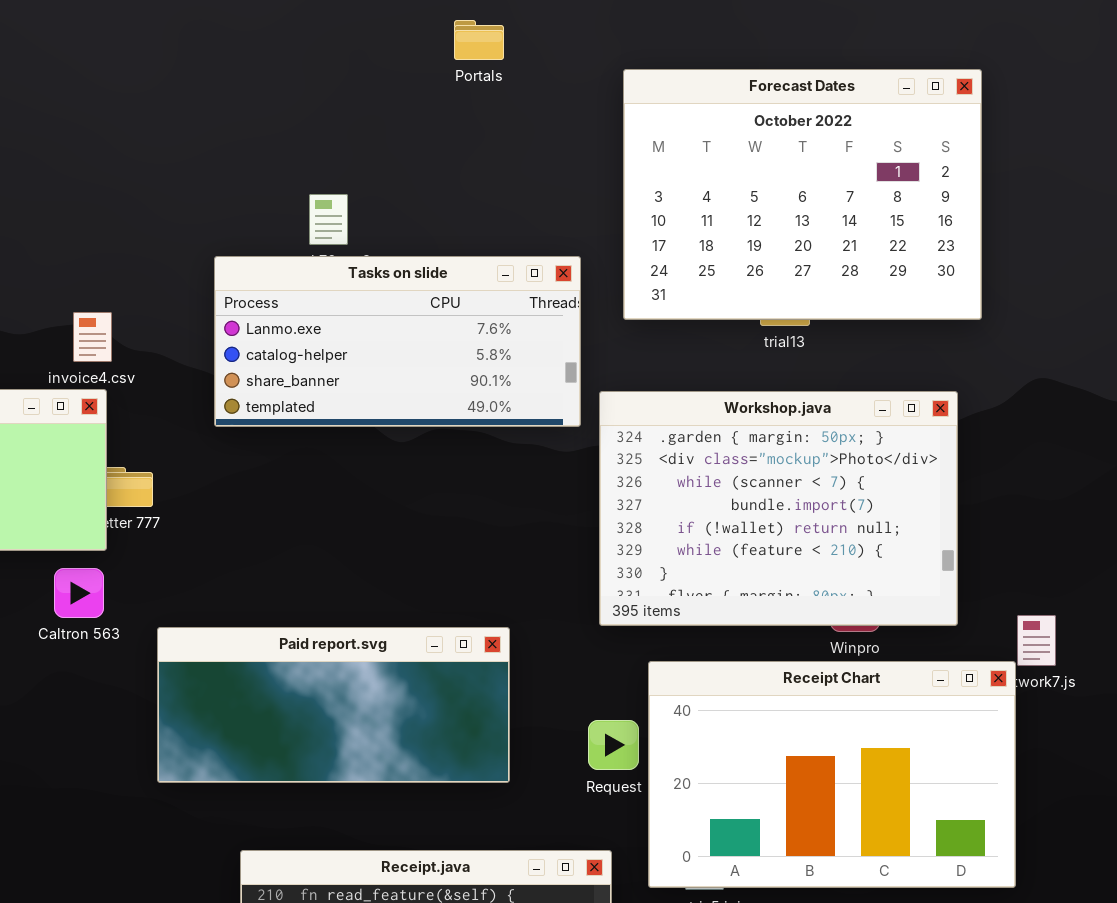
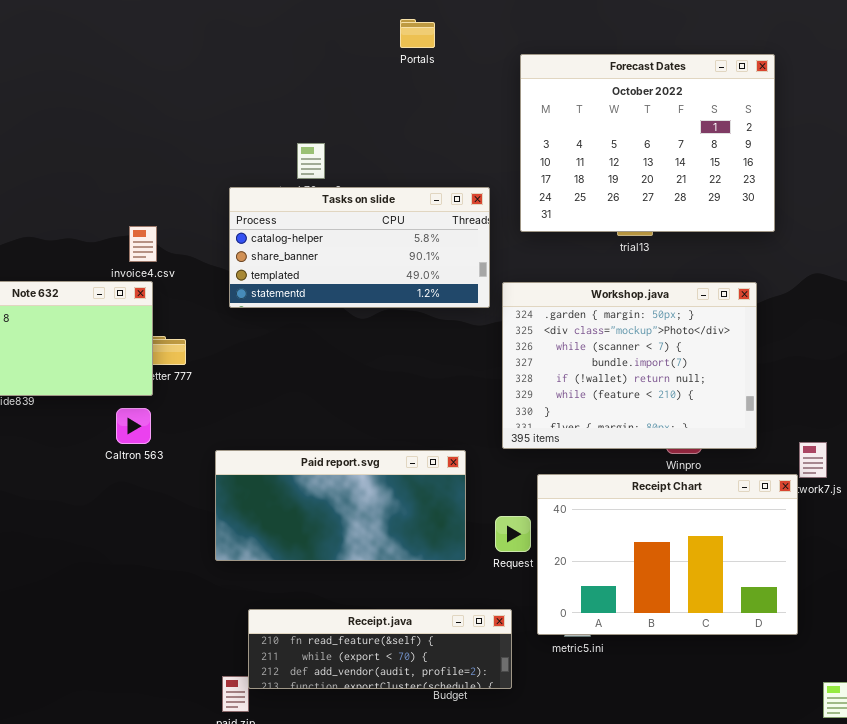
Tasks on slide: [214,256,581,427] -> [229,187,490,308], scrolled down 1 row
Paid report.svg: [157,627,510,783] -> [215,450,466,561], moved

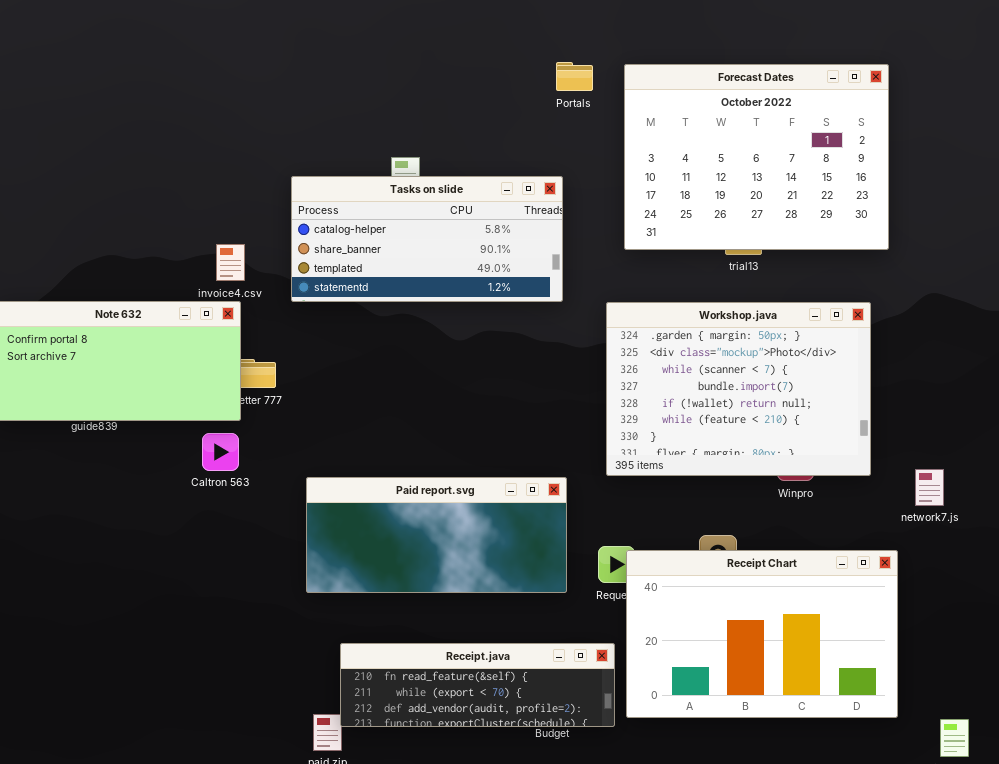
Portals: [400,19,435,48] -> [556,62,593,91], moved
Tasks on slide: [229,187,490,308] -> [291,176,563,302], moved
Receipt Chart: [537,474,798,635] -> [626,550,898,718], moved

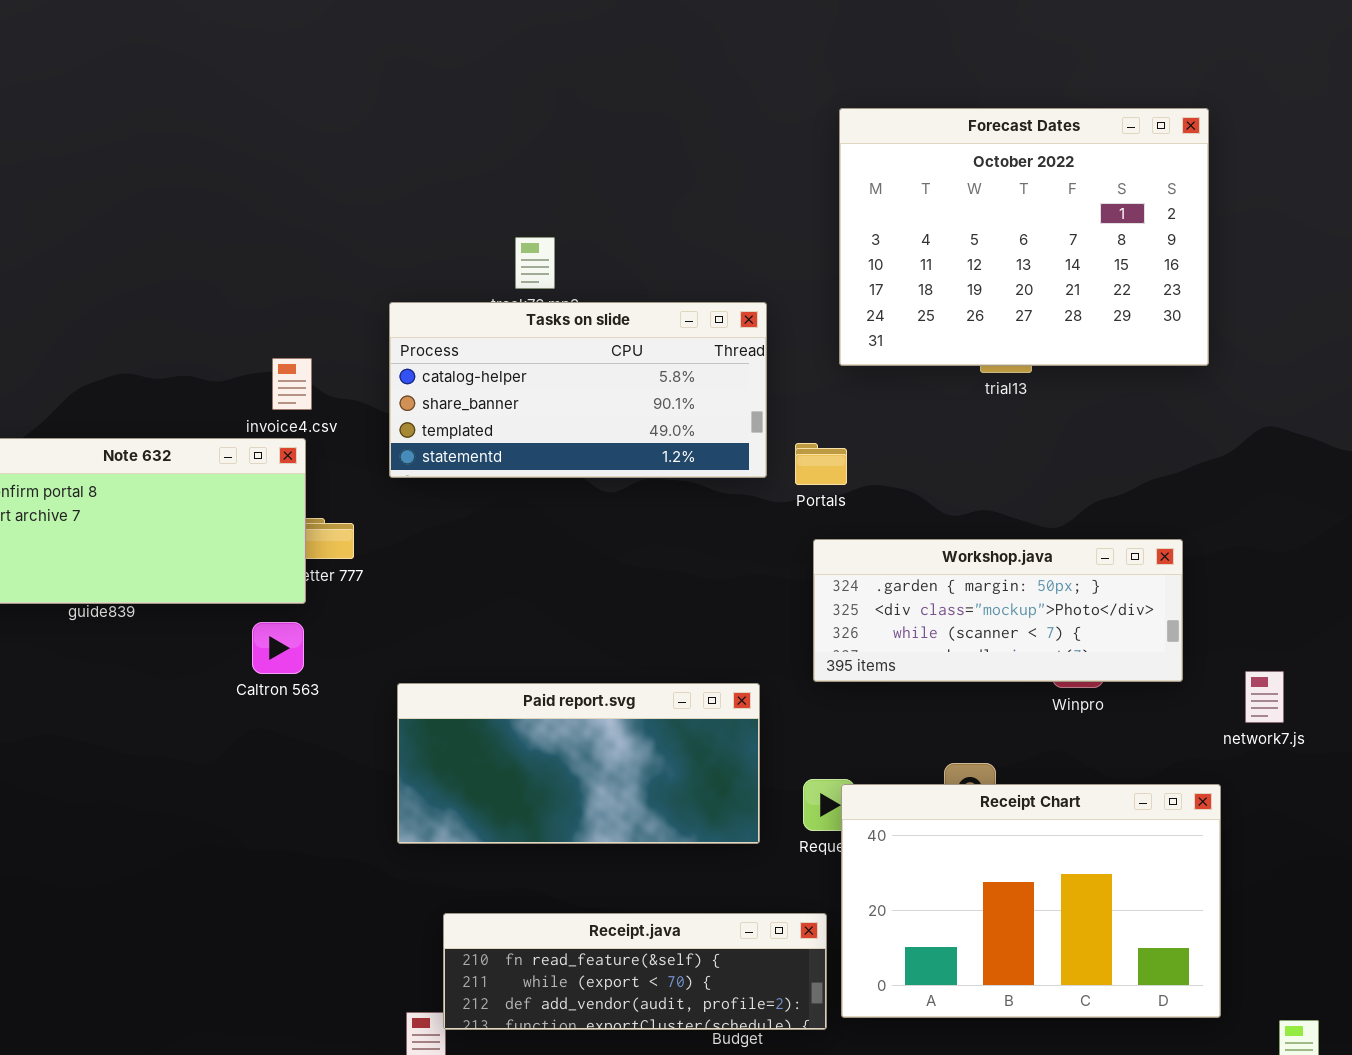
Portals: [556,62,593,91] -> [795,443,847,485], moved
Tasks on slide: [291,176,563,302] -> [389,302,767,478], moved
Workshop.java: [606,302,871,476] -> [813,539,1183,682], resized

